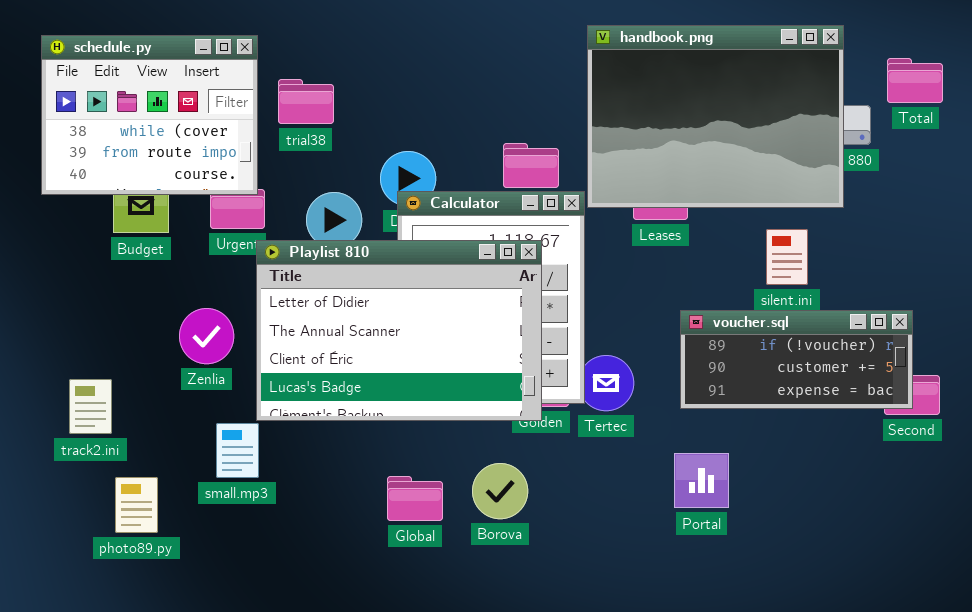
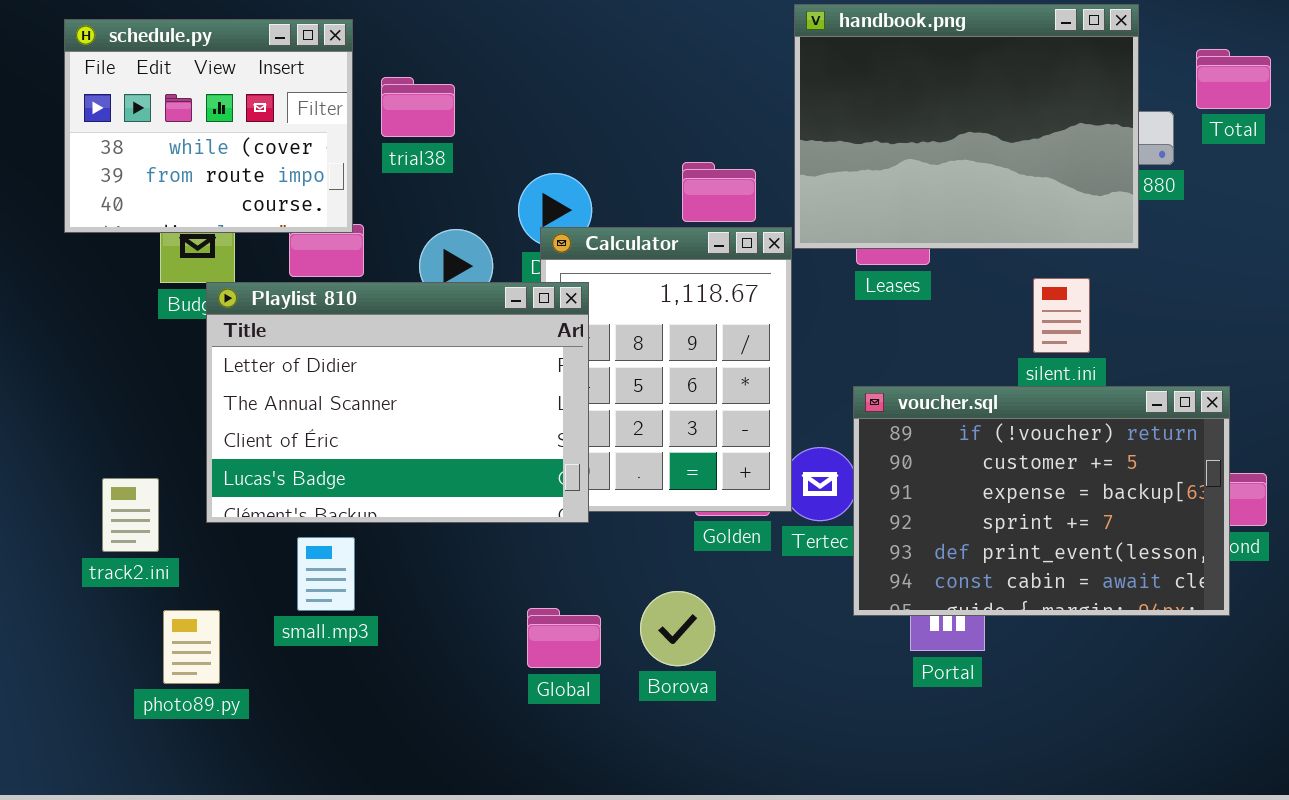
Playlist 810: [256,240,542,421] -> [206,282,589,523], moved
voucher.sql: [680,310,913,409] -> [853,386,1230,616], resized

